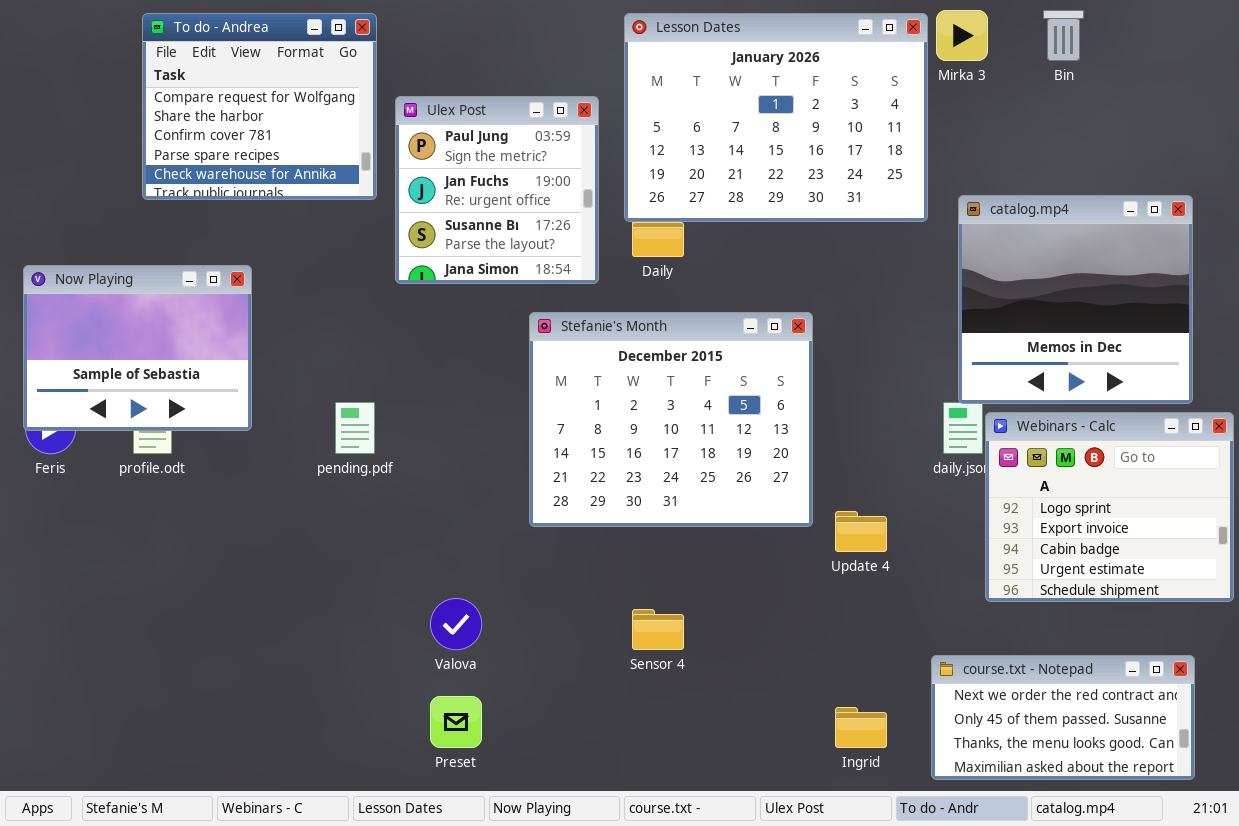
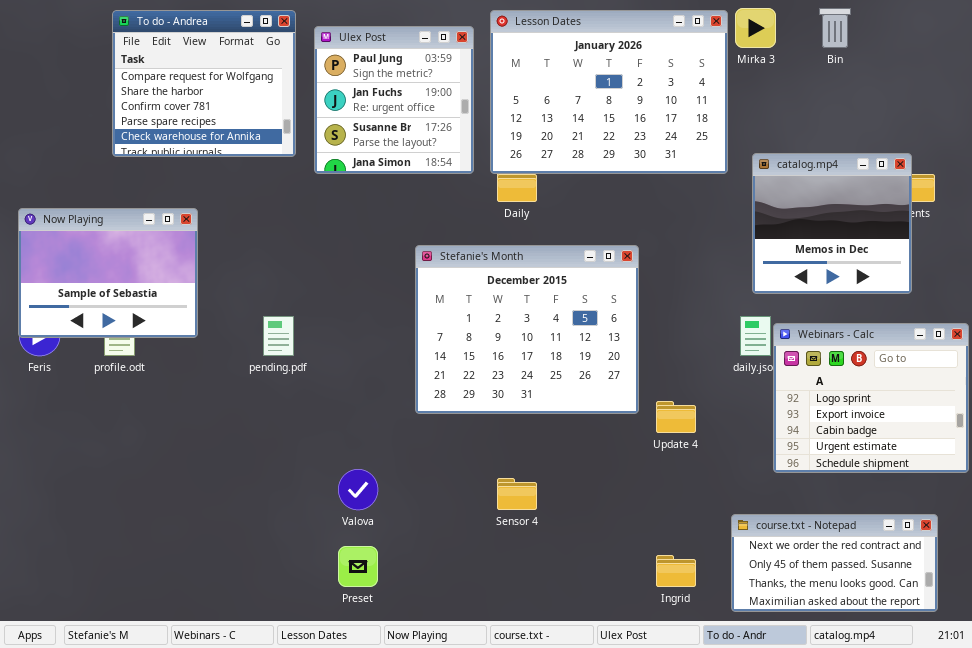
Ulex Post: [395,96,599,284] -> [314,26,474,174], moved
catalog.mp4: [958,195,1193,404] -> [752,153,912,294], resized

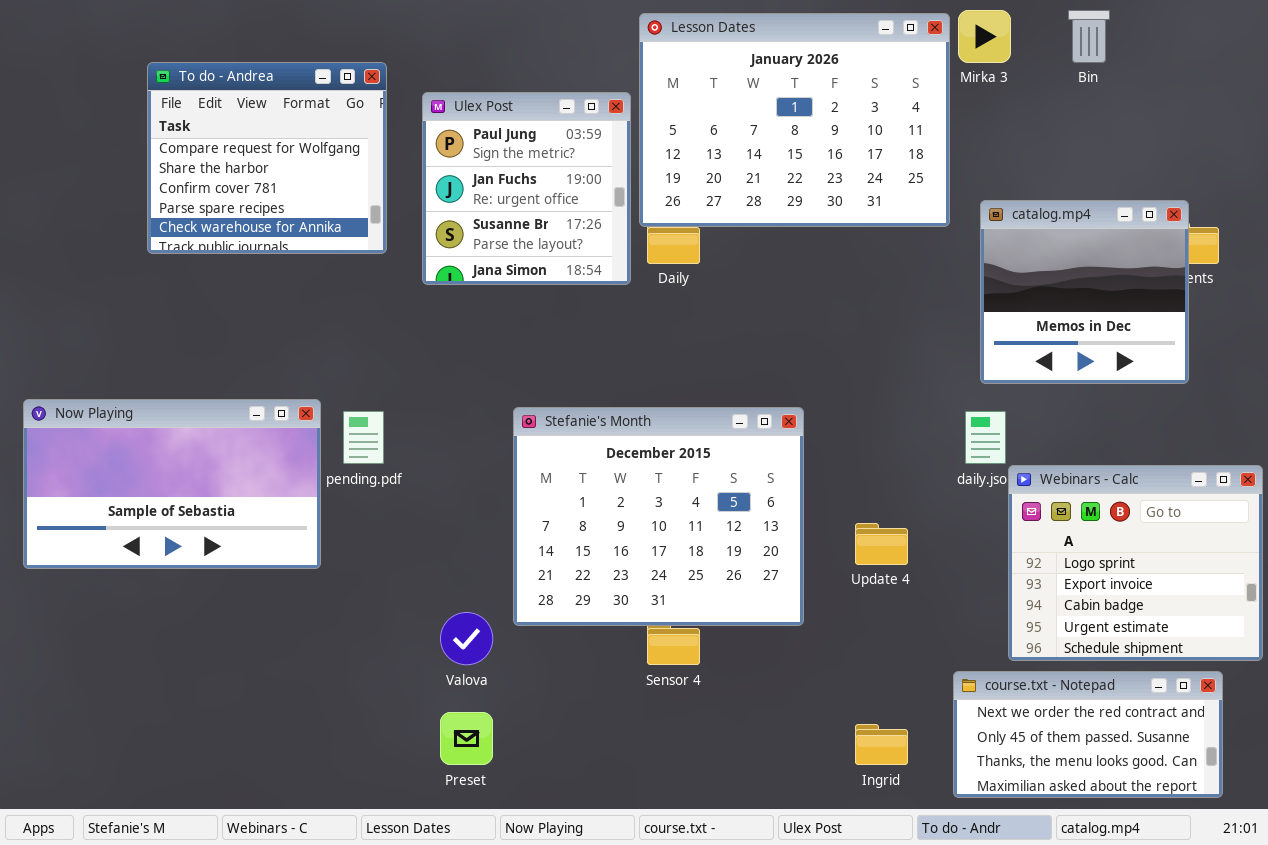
To do - Andrea: [112,10,296,157] -> [147,62,387,254], moved
Ulex Post: [314,26,474,174] -> [422,92,631,285], moved
Now Playing: [18,208,198,338] -> [23,399,321,569], moved, resized
Stefanie's Month: [415,245,639,414] -> [513,407,804,626], moved
Webinars - Calc: [773,323,969,473] -> [1008,465,1263,661], moved

